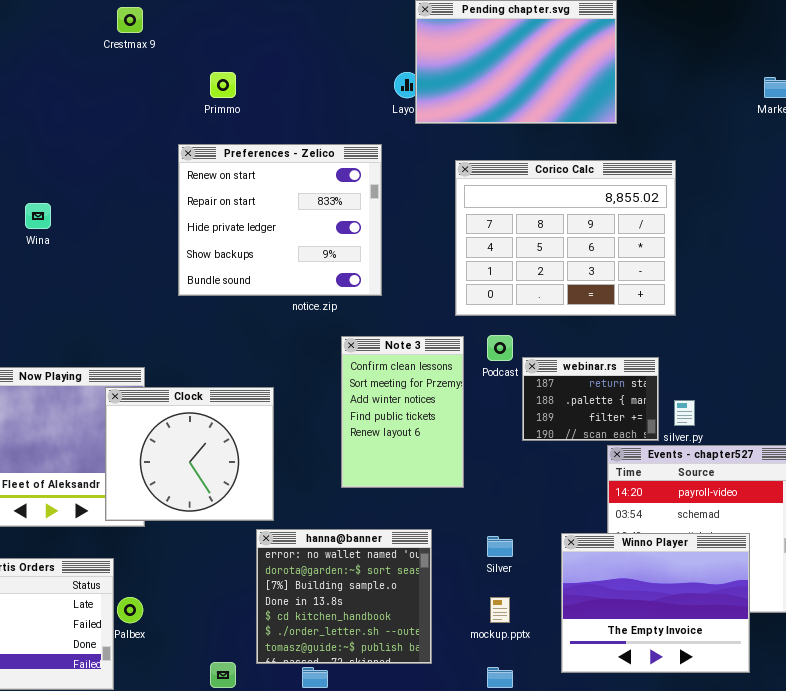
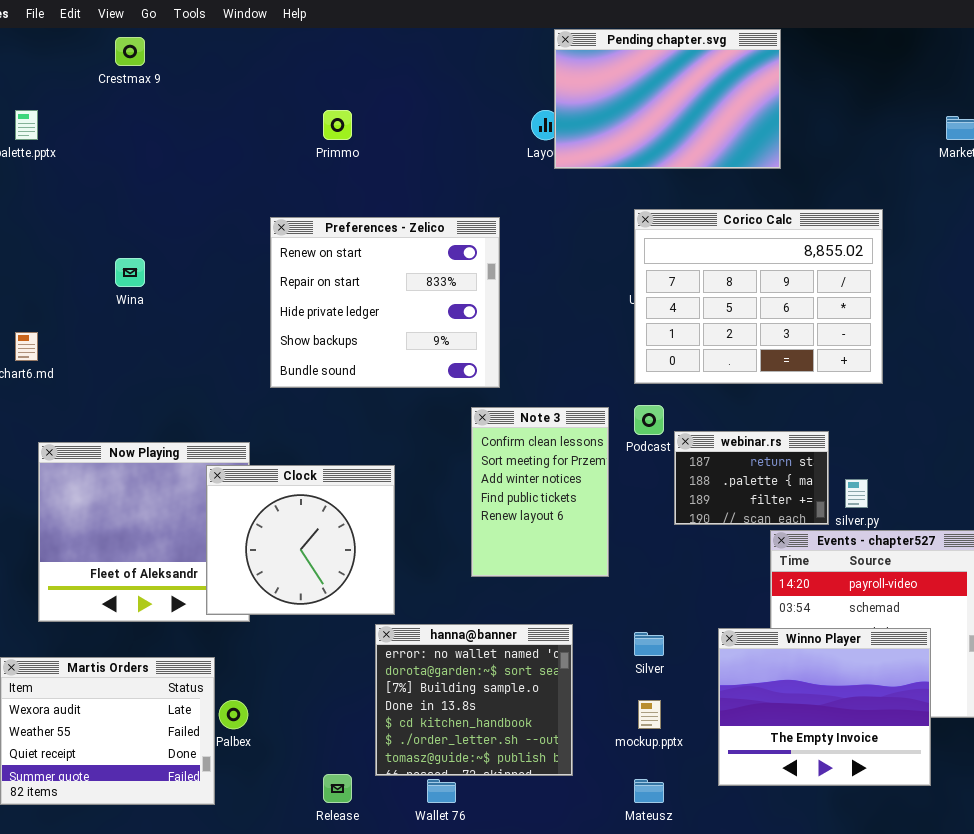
Crestmax 9: [117,7,143,33] -> [115,37,145,66], moved
Preferences - Zelico: [178,144,382,296] -> [270,217,500,388], moved
Corico Calc: [455,160,676,316] -> [634,209,883,384], moved

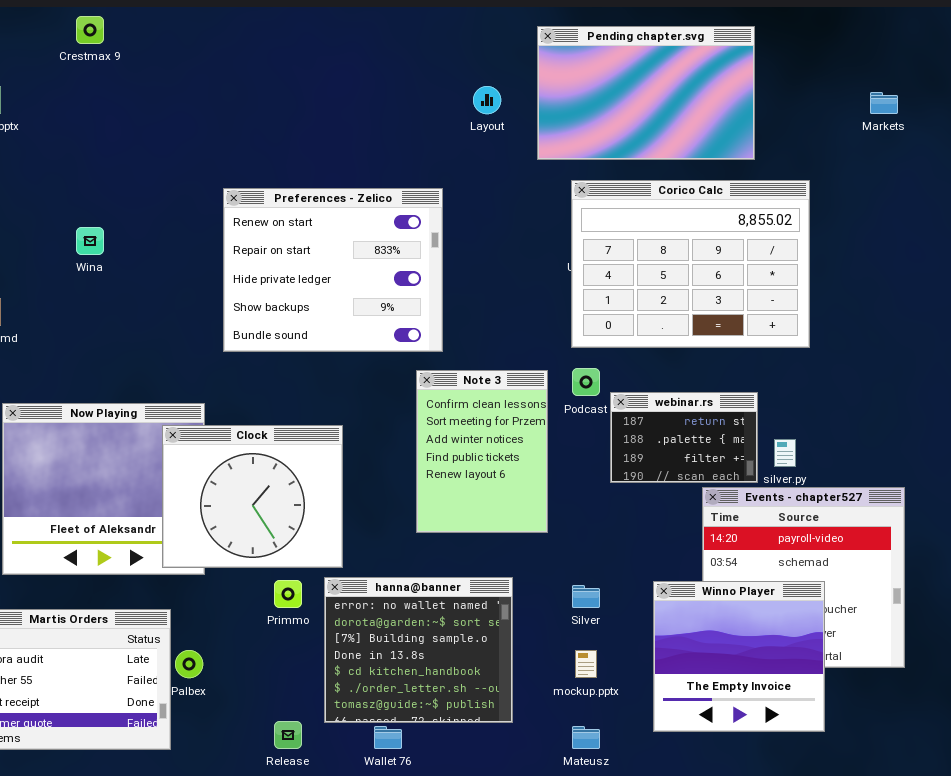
Pending chapter.svg: [554,29,781,169] -> [537,26,755,160], moved
Primmo: [323,110,352,140] -> [274,580,302,608], moved
Winno Player: [718,628,931,786] -> [653,581,825,732], resized

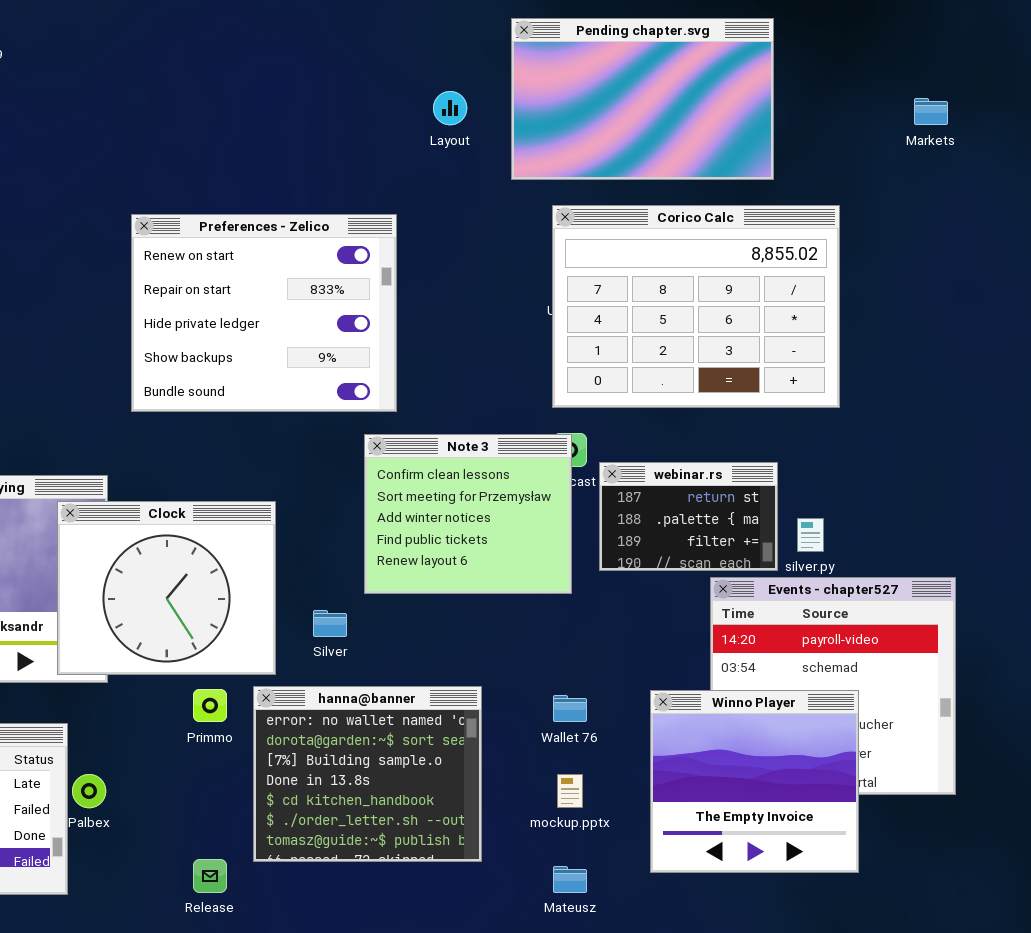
Note 3: [416,370,548,533] -> [364,434,572,594], resized
Silver: [572,585,600,608] -> [313,610,347,637], moved
Wallet 76: [374,726,402,749] -> [553,695,587,722], moved

